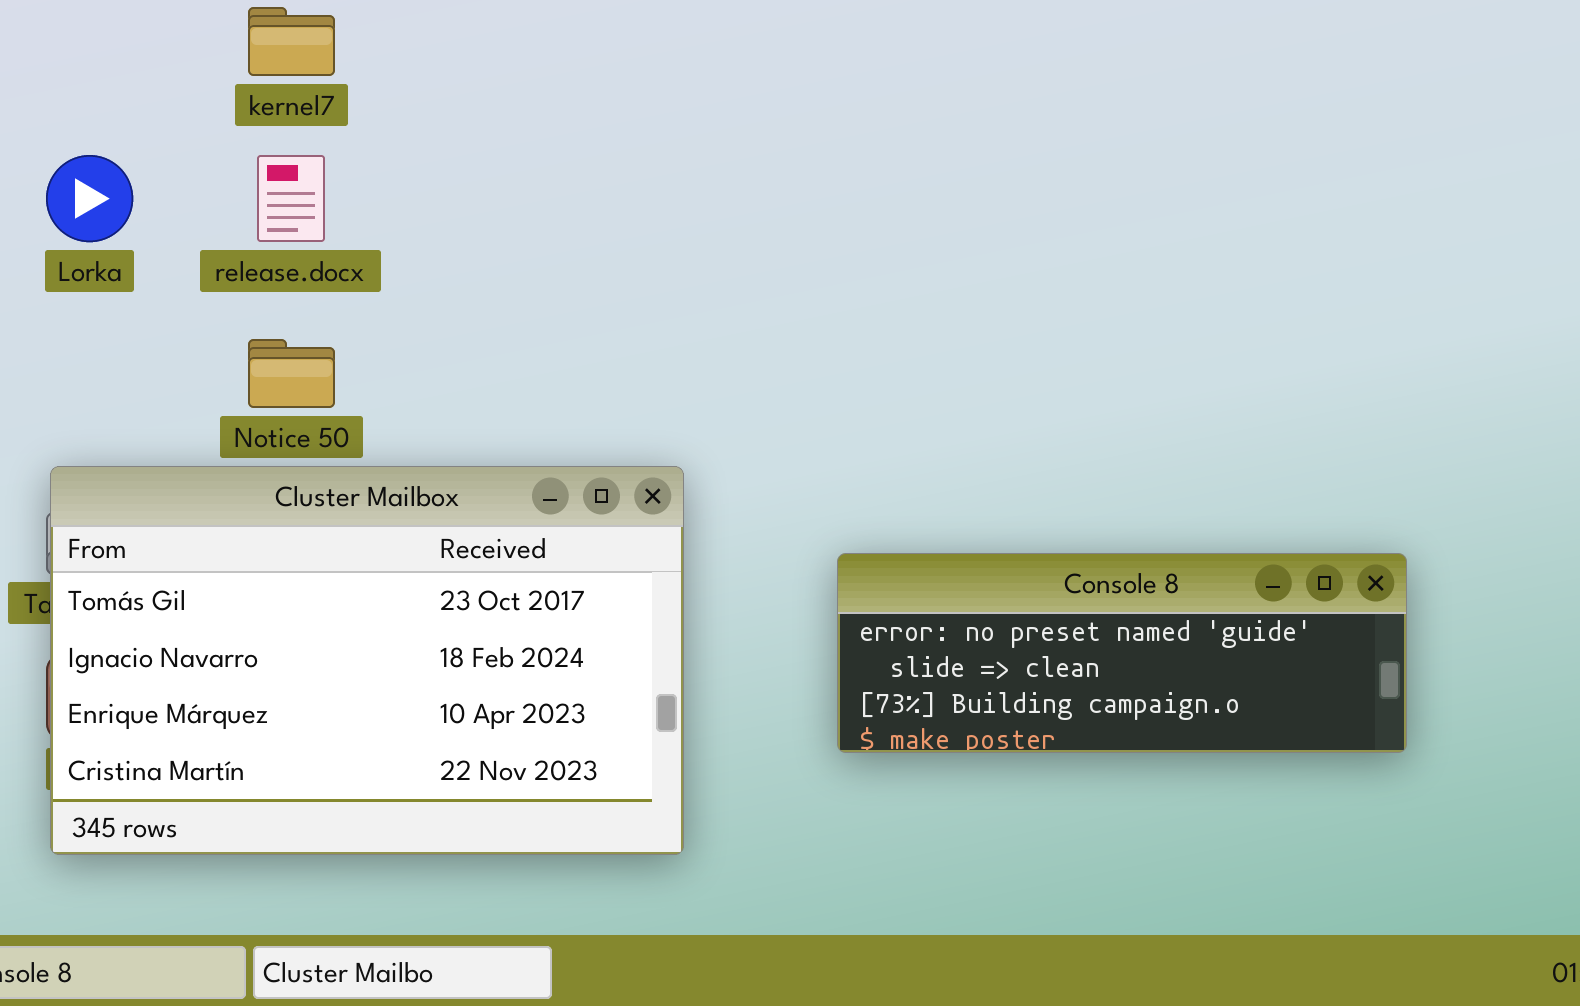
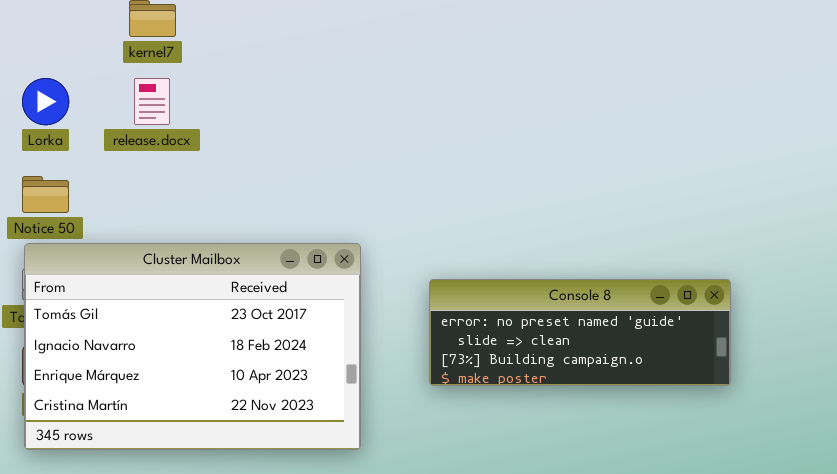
Notice 50: [248,339,335,408] -> [22,176,69,213], moved
Console 8: [837,553,1407,753] -> [429,279,731,386], moved

